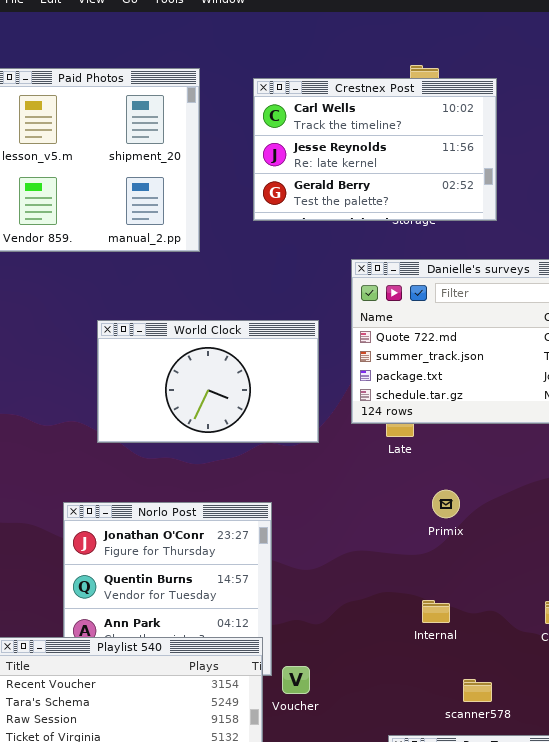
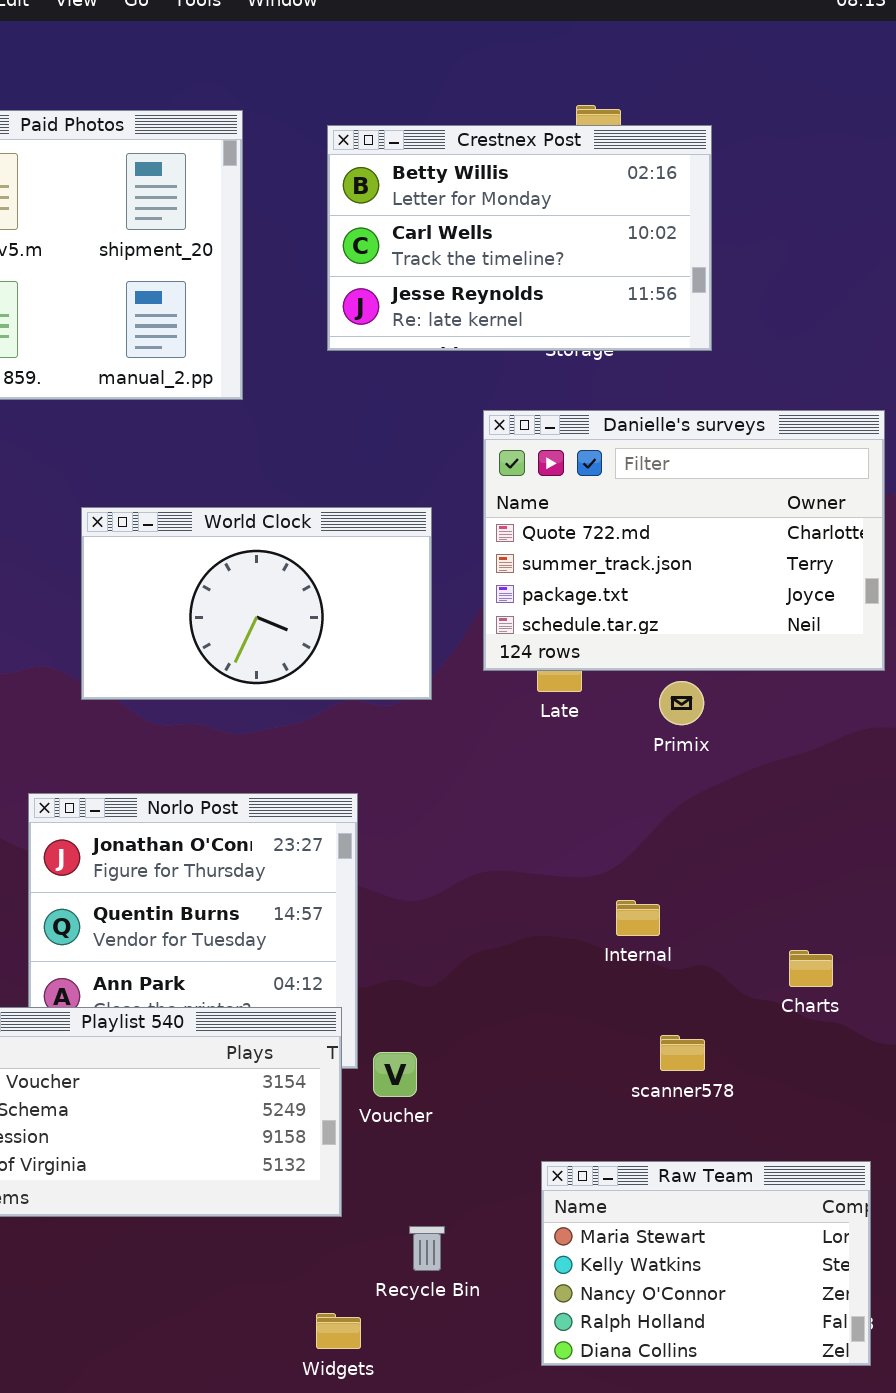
Crestnex Post: [253,78,497,221] -> [327,125,712,351], scrolled up 1 row
Primix: [432,490,460,518] -> [659,681,704,725], moved
Internal: [422,600,450,623] -> [616,900,660,936], moved
scanner578: [463,679,492,702] -> [660,1035,705,1071], moved

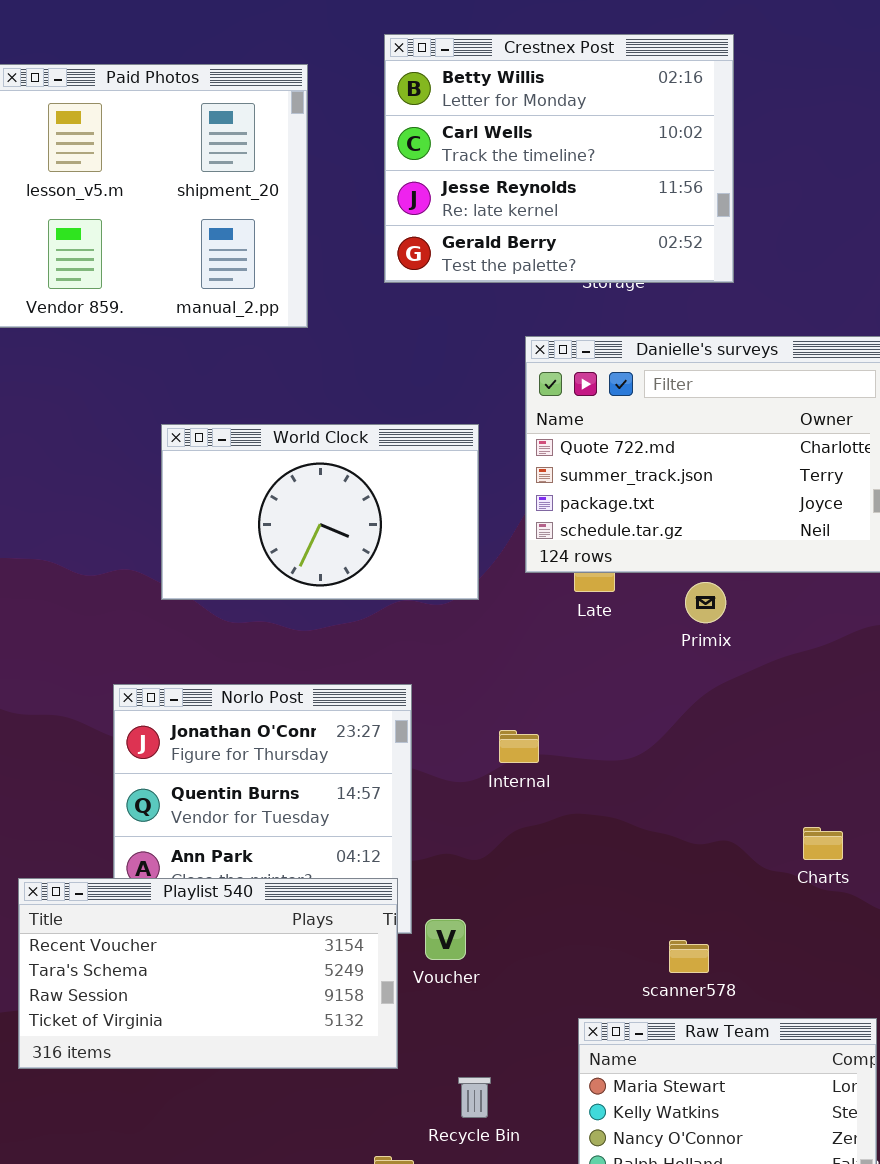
Crestnex Post: [327,125,712,351] -> [384,34,734,283], resized
Internal: [616,900,660,936] -> [499,730,539,763], moved
scanner578: [660,1035,705,1071] -> [669,940,709,973], moved

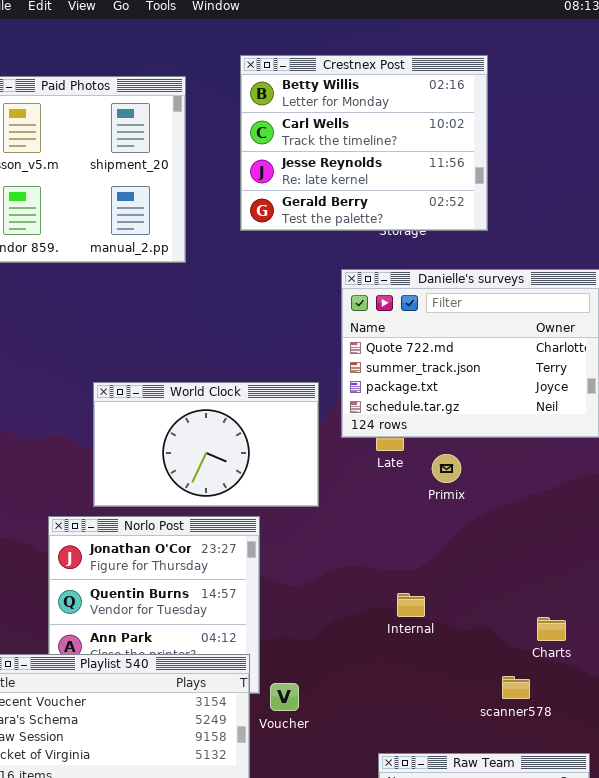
World Clock: [161,424,479,600] -> [93,382,319,507], moved
Primix: [685,582,726,623] -> [432,454,461,483], moved
Internal: [499,730,539,763] -> [397,593,425,617], moved
scanner578: [669,940,709,973] -> [502,676,530,699], moved

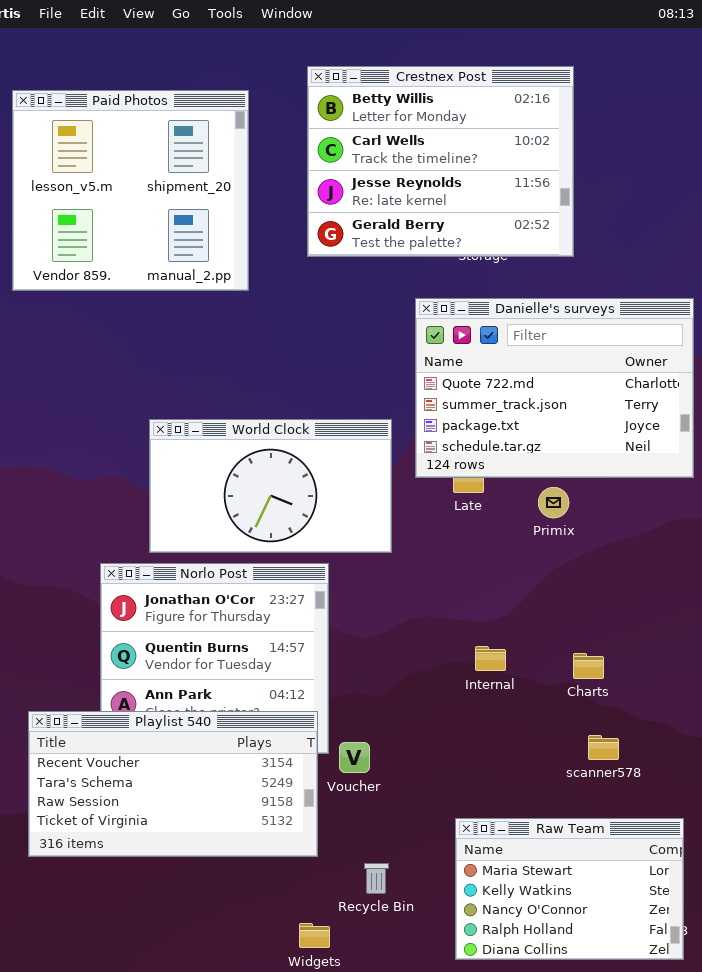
Primix: [432,454,461,483] -> [538,487,569,518], moved
Charts: [537,617,566,641] -> [573,653,604,679], moved

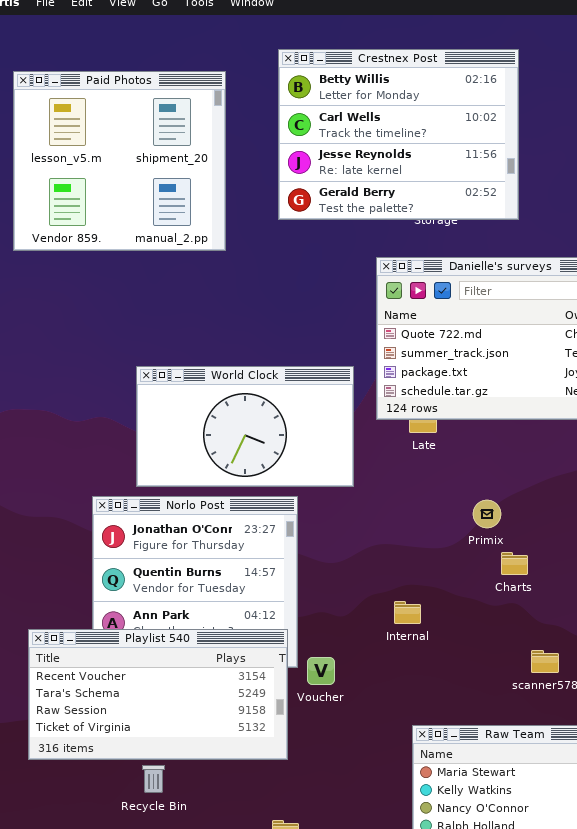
Primix: [538,487,569,518] -> [473,500,501,528], moved
Internal: [475,646,506,671] -> [394,601,421,624], moved
Charts: [573,653,604,679] -> [501,552,528,575], moved
Recycle Bin: [364,863,389,894] -> [142,765,165,793], moved

